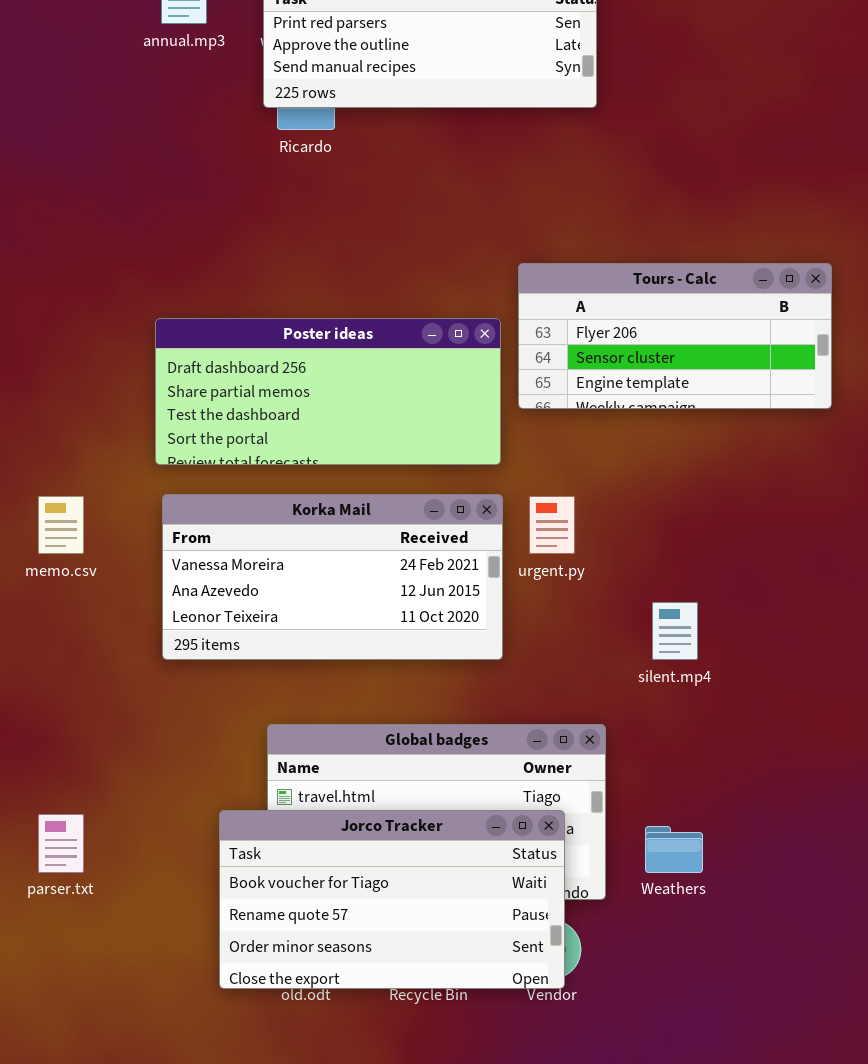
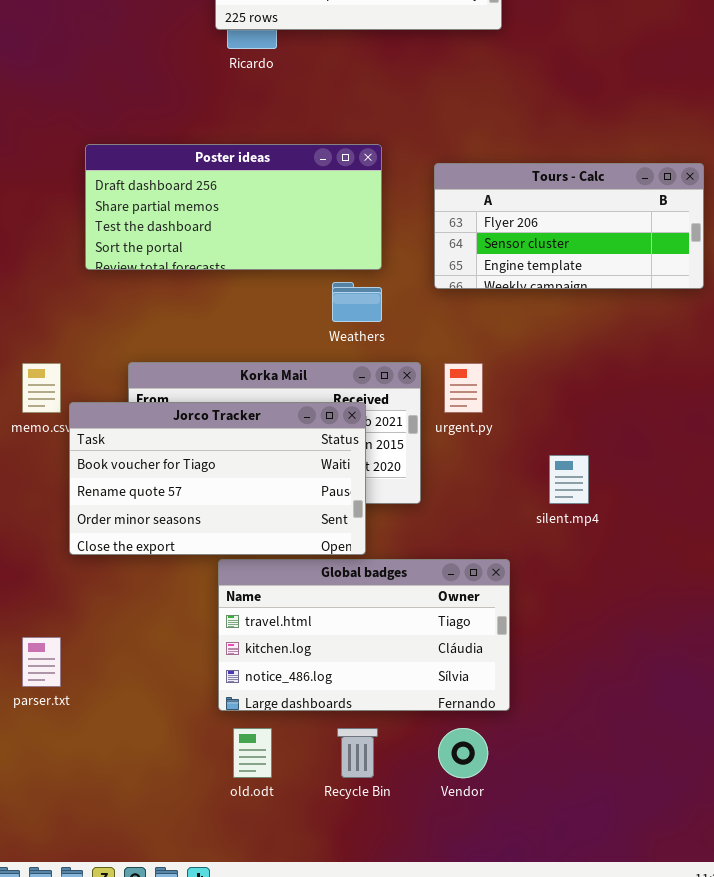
Poster ideas: [155,318,501,465] -> [85,144,382,270], moved
Jorco Tracker: [219,810,565,989] -> [69,402,366,555], moved
Weathers: [645,826,703,873] -> [332,282,382,322], moved

